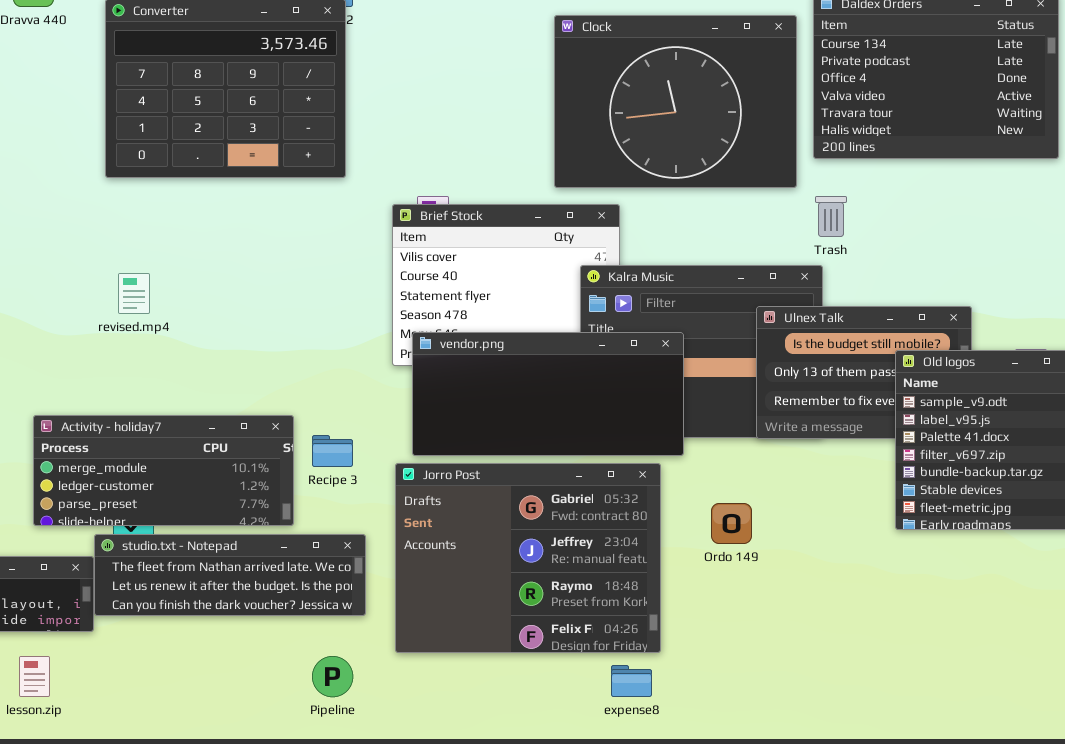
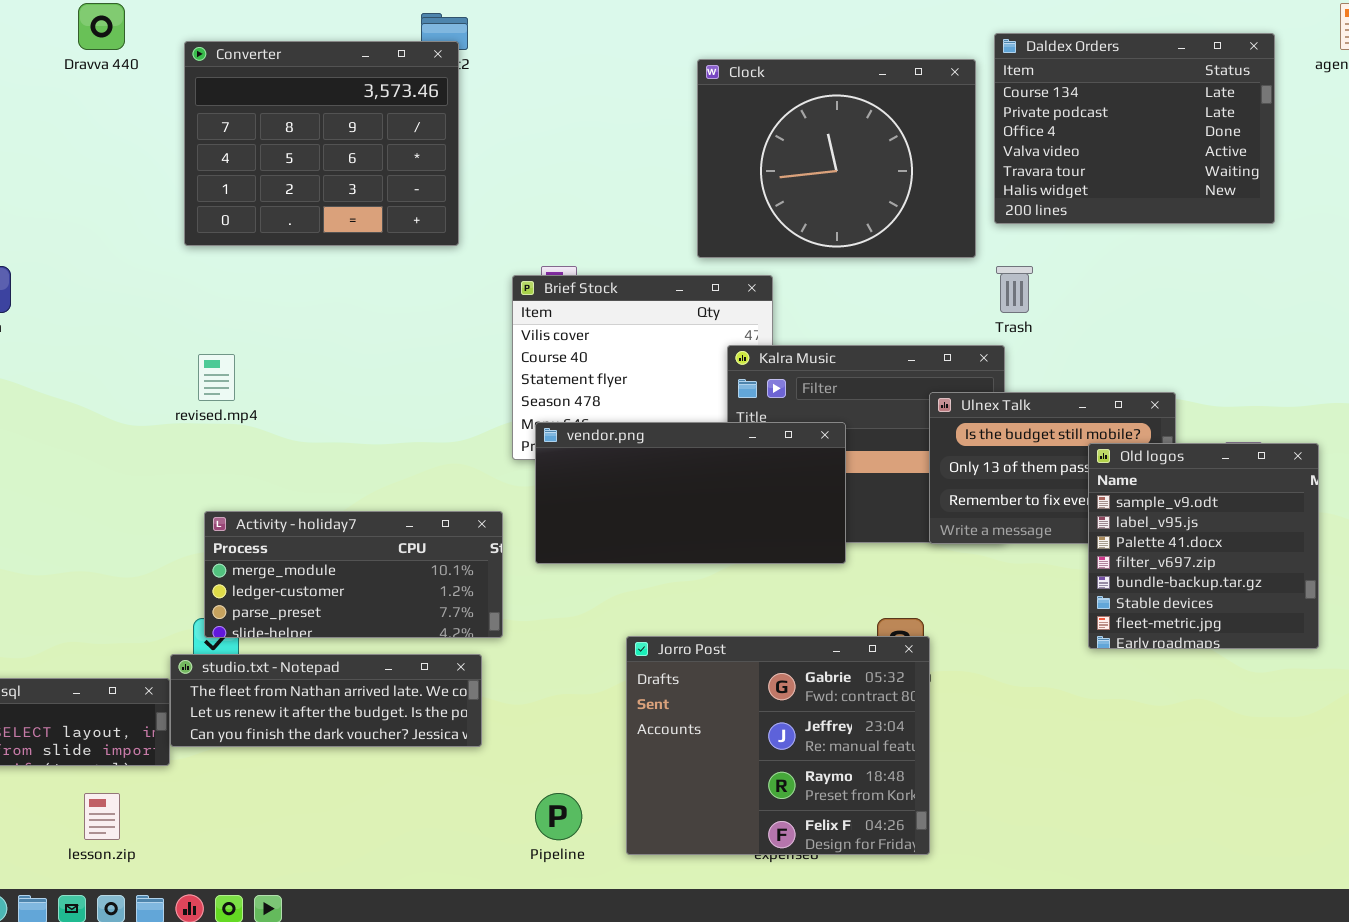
Activity - holiday7: [33,415,294,526] -> [204,511,503,638], moved
Jorro Post: [395,463,661,653] -> [626,636,930,855], moved
Pipeline: [312,656,353,697] -> [535,793,582,840], moved

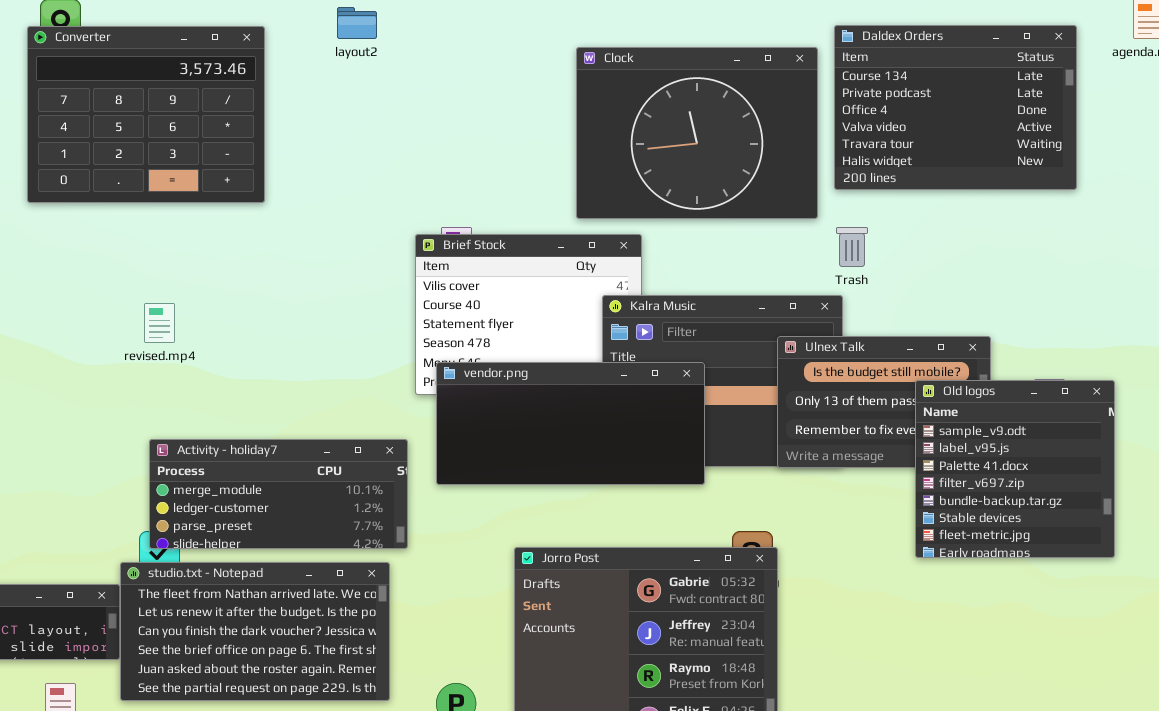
Converter: [184,41,459,246] -> [27,26,265,203], moved
studio.txt - Notepad: [170,654,482,747] -> [120,562,390,701], resized

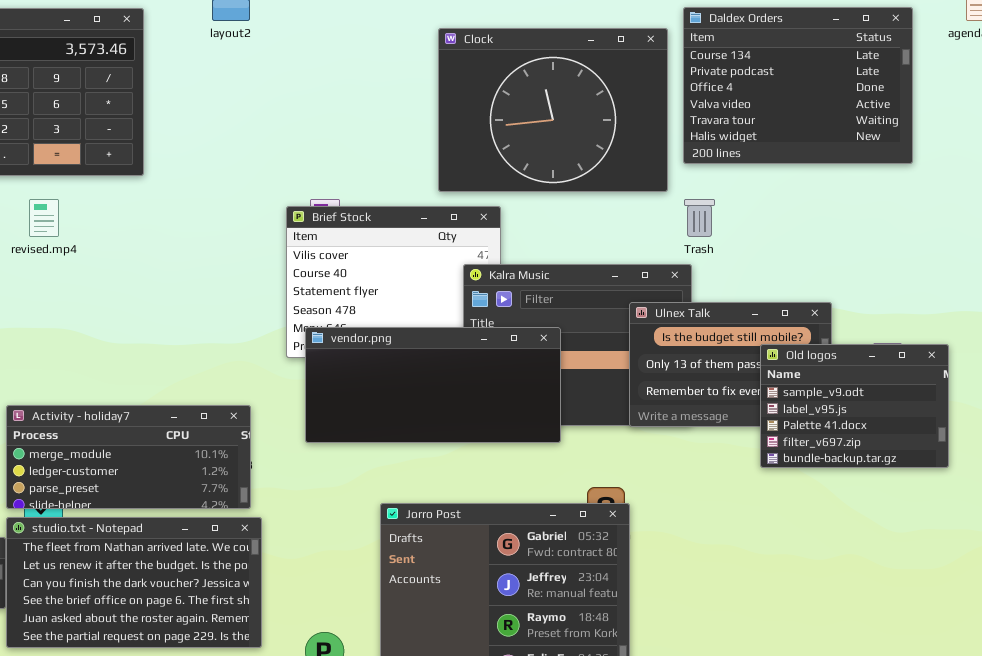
revised.mp4: [144,303,175,343] -> [29,199,59,237], moved
Old logos: [915,380,1115,558] -> [760,344,949,468], resized
Activity - holiday7: [149,439,408,549] -> [6,405,251,509], moved

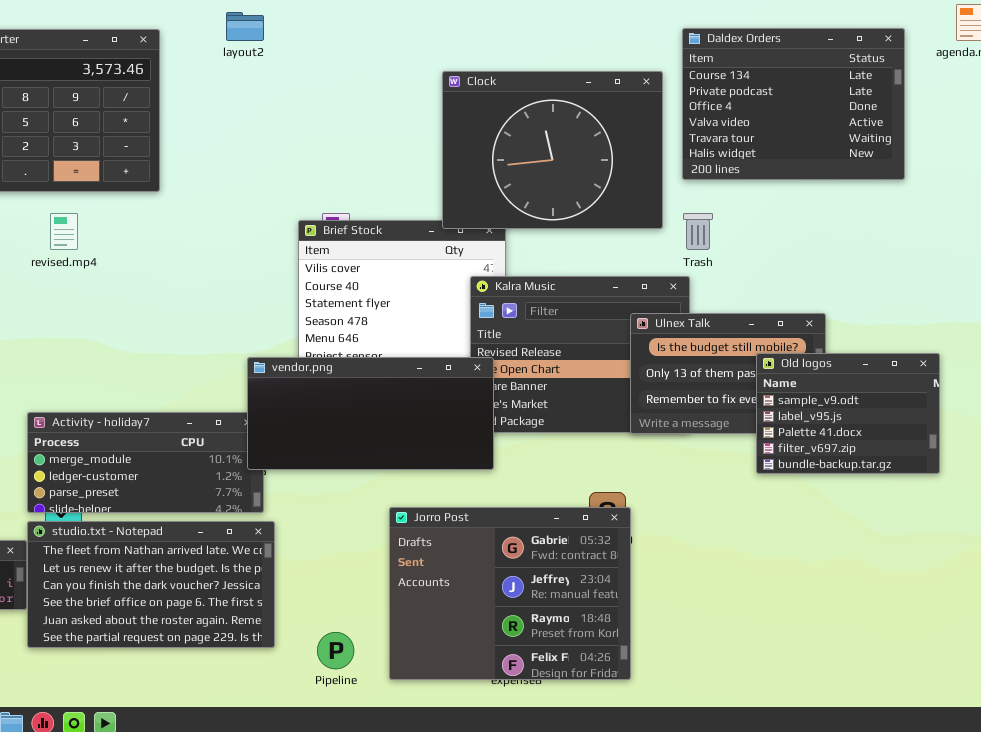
Clock: [438,28,668,192] -> [442,71,663,229], moved
vendor.png: [305,327,561,443] -> [247,357,494,470], moved

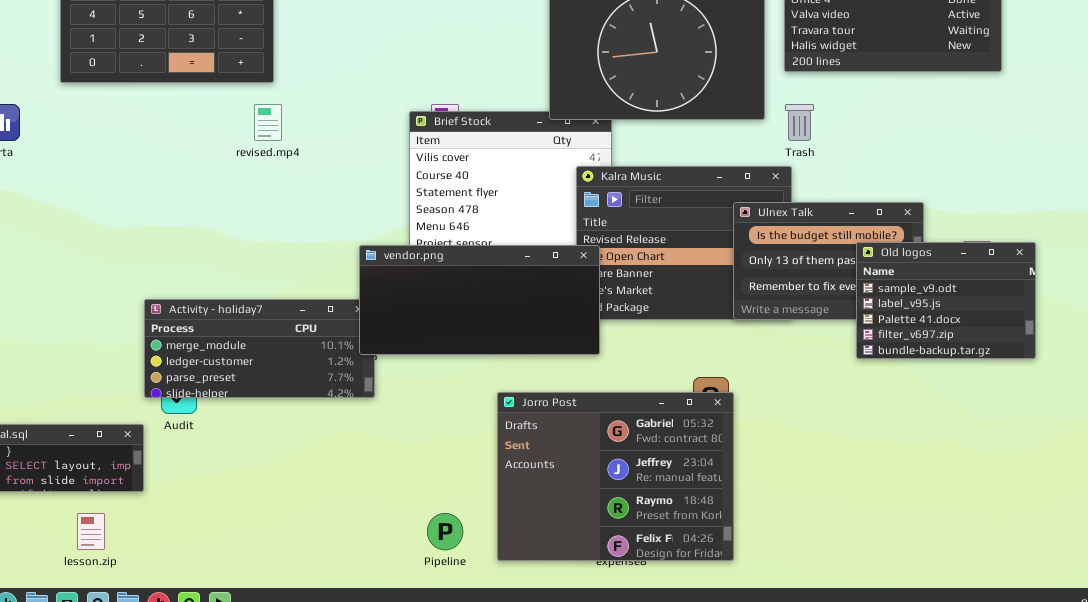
revised.mp4: [50,213,78,250] -> [254,104,282,141], moved
studio.txt - Notepad: [27,521,275,648] -> none, closed

